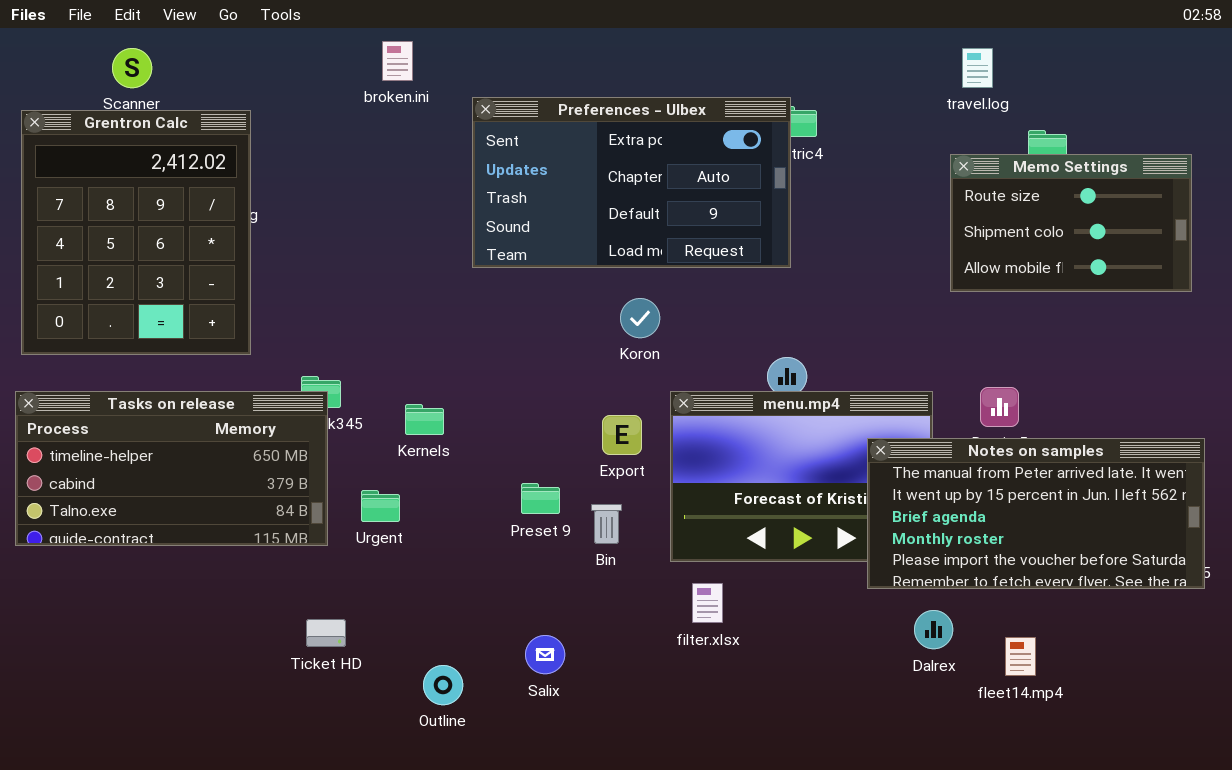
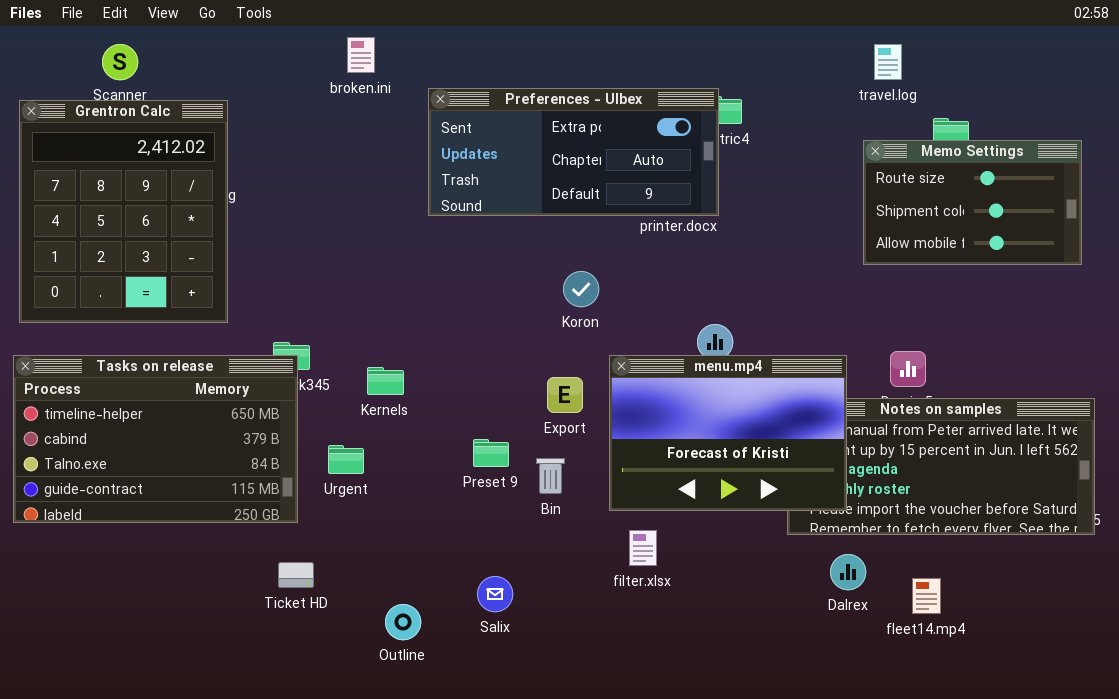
Preferences - Ulbex: [472,97,791,268] -> [428,88,719,216], resized
Tasks on release: [15,391,328,546] -> [13,355,298,523], resized
menu.mp4: [670,391,933,562] -> [609,355,847,511], raised

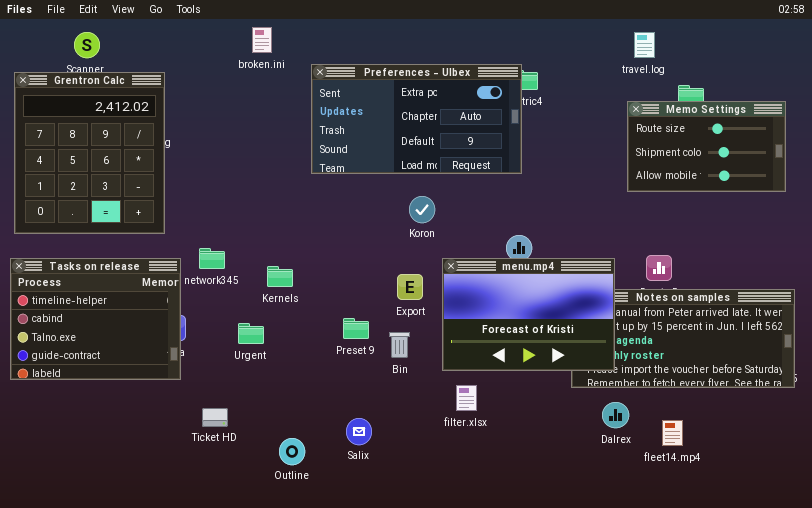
Preferences - Ulbex: [428,88,719,216] -> [311,64,522,174], resized
Tasks on release: [13,355,298,523] -> [10,258,181,380], resized

